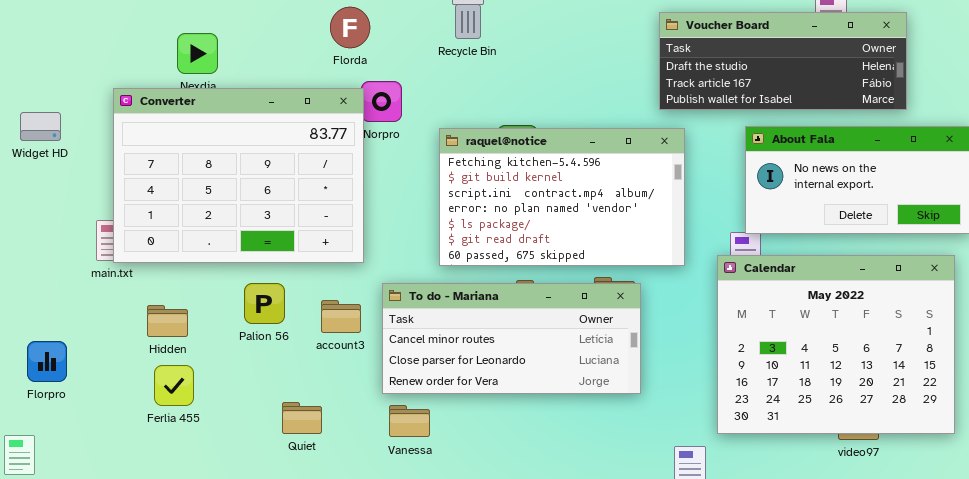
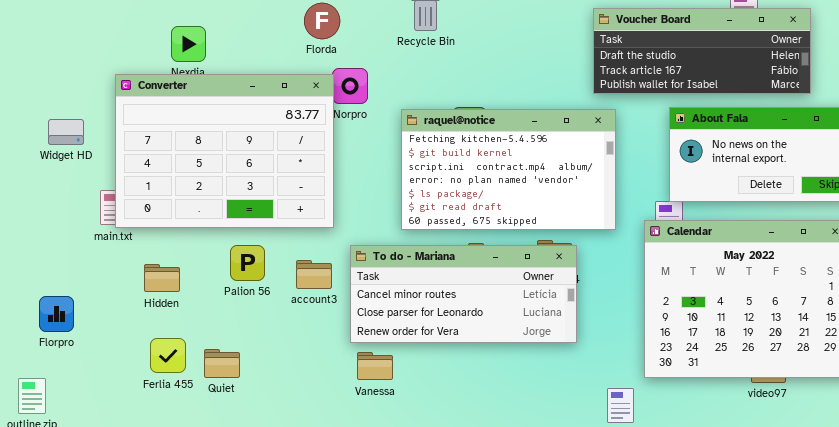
Widget HD: [20,112,61,141] -> [48,119,84,145], moved
Ferlia 455: [154,365,194,406] -> [150,338,186,373], moved
Quiet: [282,402,322,434] -> [204,349,240,378], moved

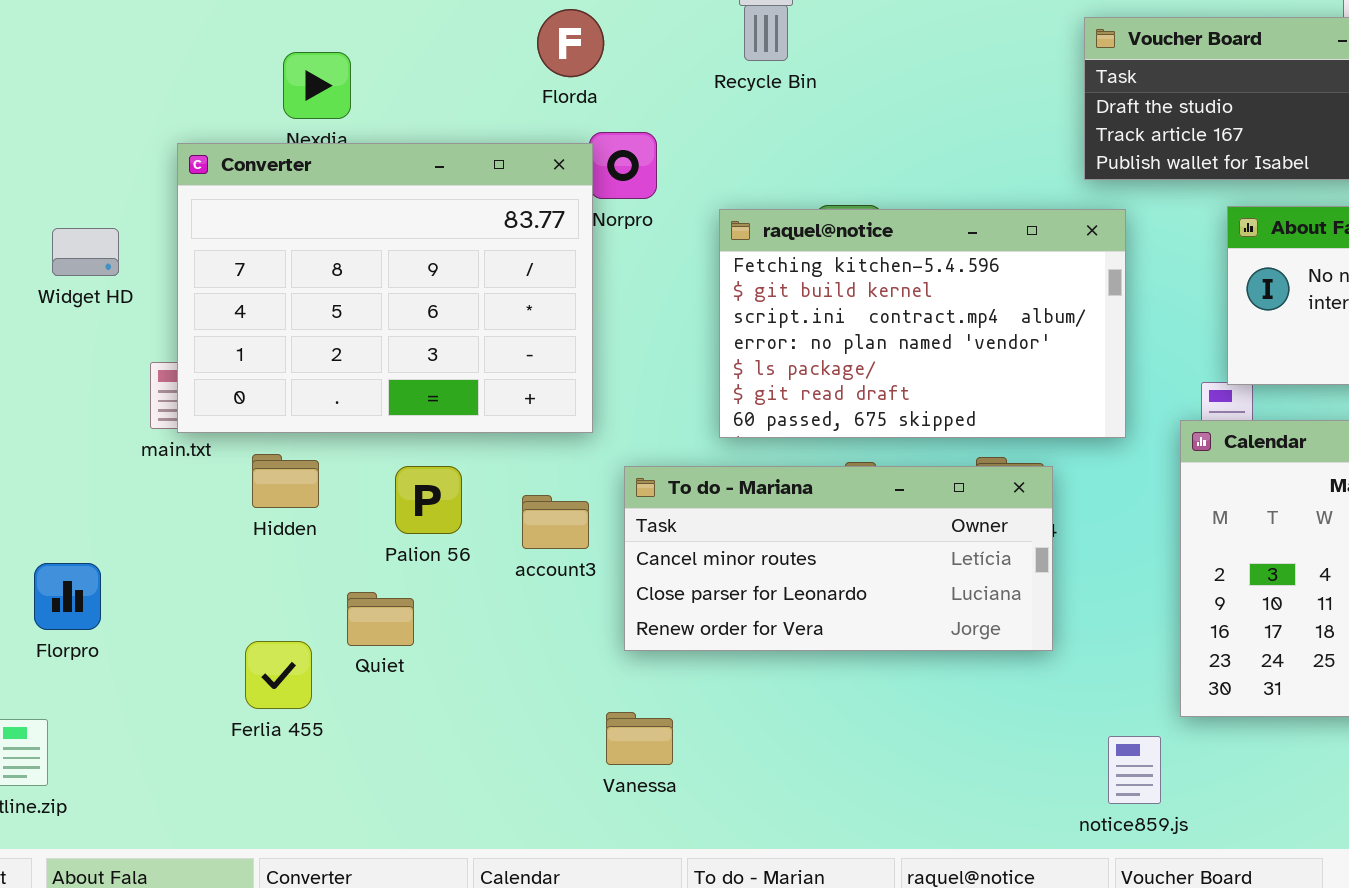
Hidden: [144,264,180,292] -> [252,454,319,508], moved
Quiet: [204,349,240,378] -> [347,592,414,646], moved
Vanessa: [357,352,393,380] -> [606,712,673,765], moved

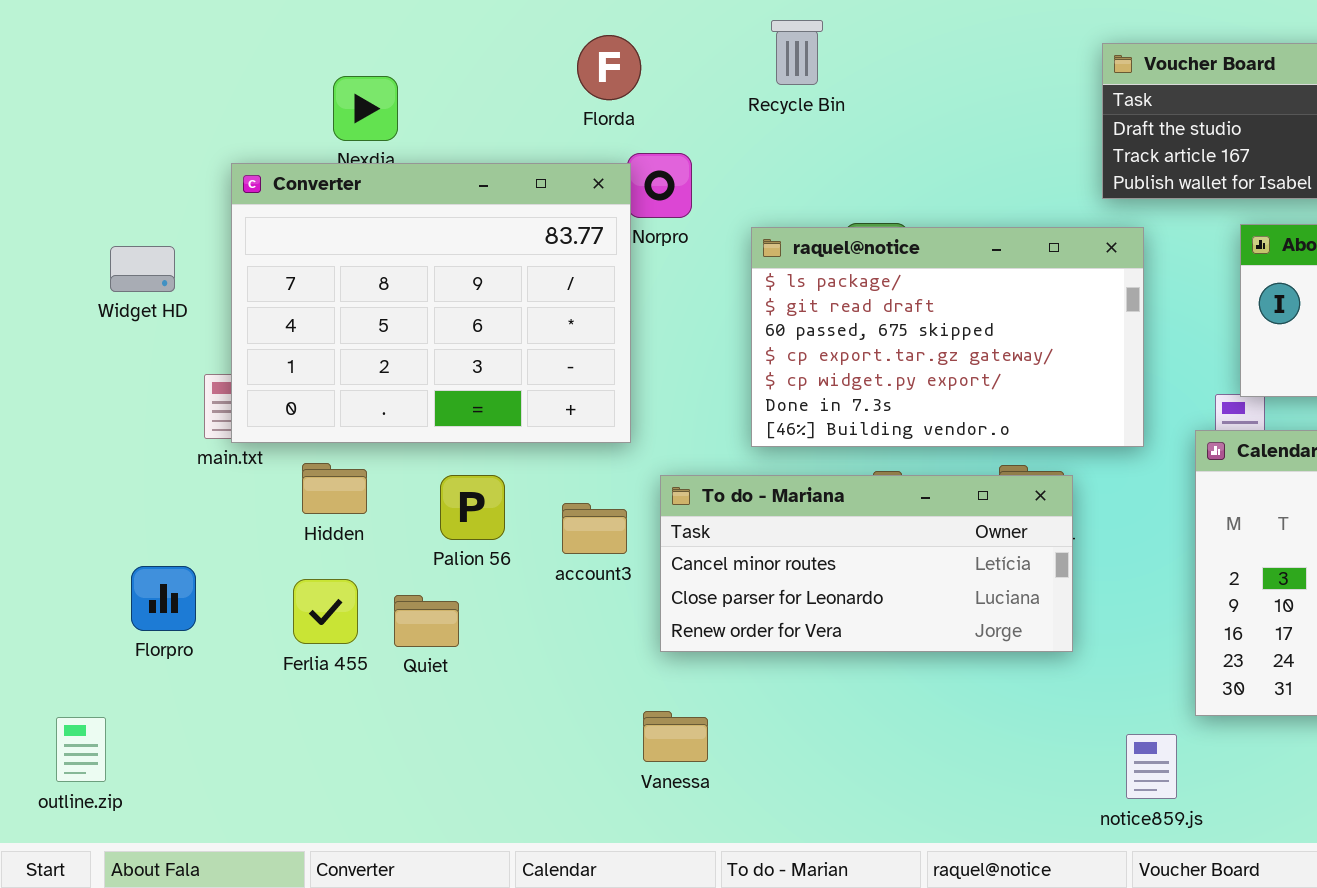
raquel@notice: [719,209,1126,438] -> [751,227,1144,447], scrolled down 4 rows
Florpro: [34,563,101,630] -> [131,566,196,631], moved
Ferlia 455: [245,641,312,709] -> [293,579,358,644], moved

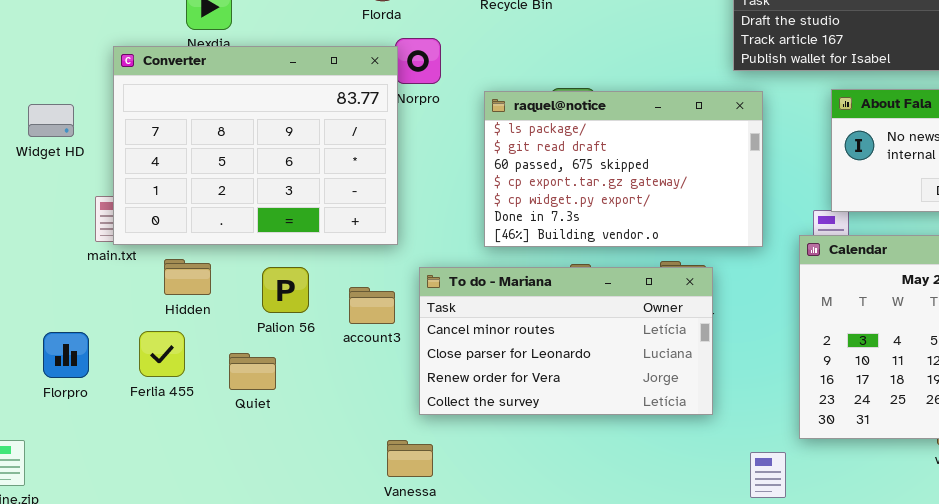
To do - Mariana: [660,475,1073,652] -> [419,267,713,415], resized
Ferlia 455: [293,579,358,644] -> [139,331,185,377], moved
Vanessa: [643,711,708,762] -> [387,440,433,477], moved

